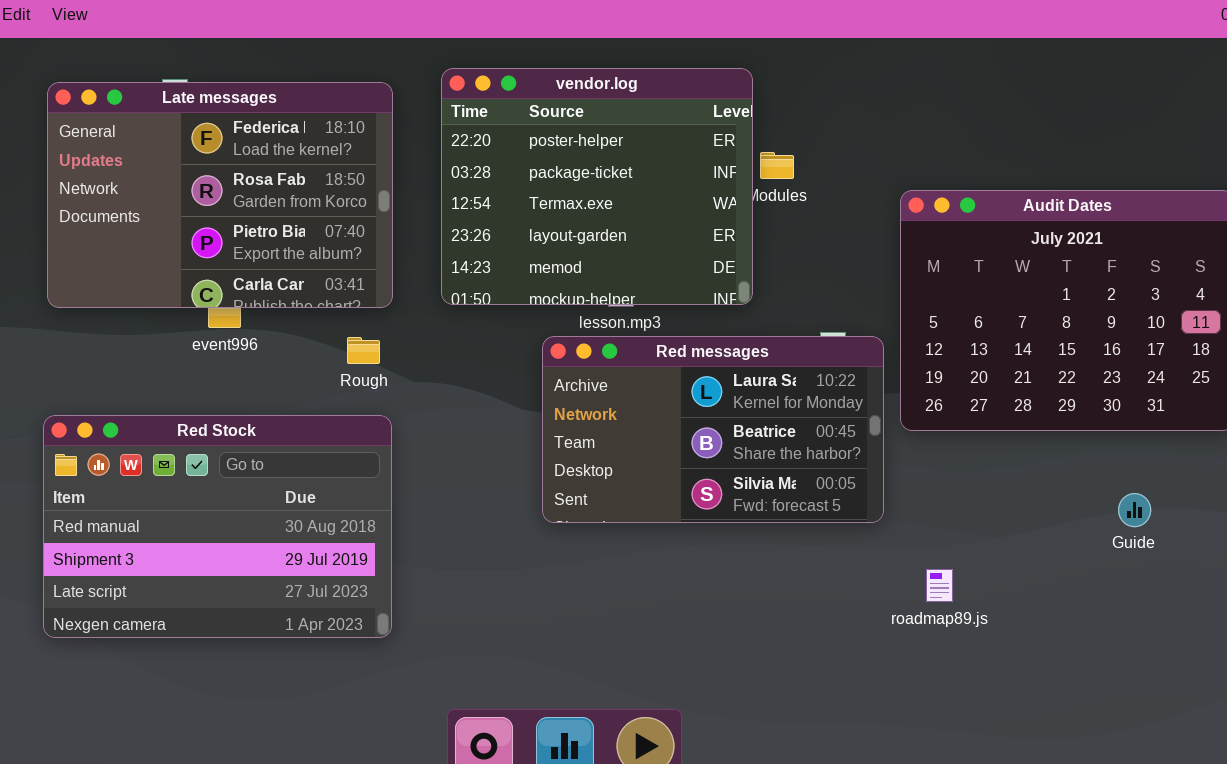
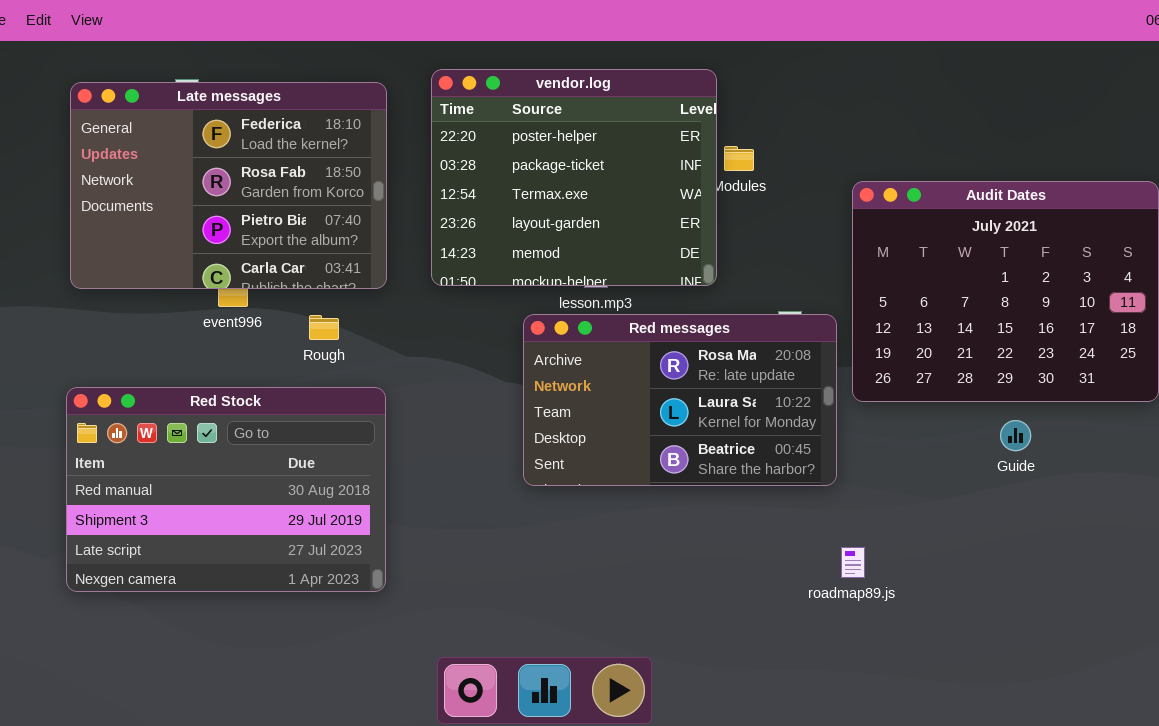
Red messages: [542,336,884,523] -> [523,314,837,486], scrolled up 1 row
Rough: [347,337,380,364] -> [309,315,339,340], moved
Guide: [1118,493,1151,527] -> [1000,420,1031,451], moved
roadmap89.js: [926,569,953,602] -> [841,547,865,578], moved

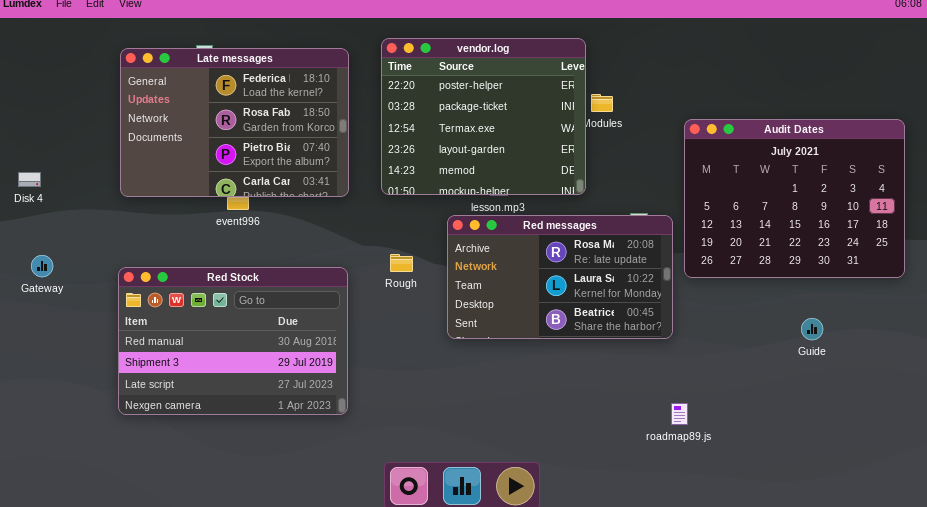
Rough: [309,315,339,340] -> [390,254,413,272], moved
Guide: [1000,420,1031,451] -> [801,318,823,340], moved
roadmap89.js: [841,547,865,578] -> [671,403,688,425], moved

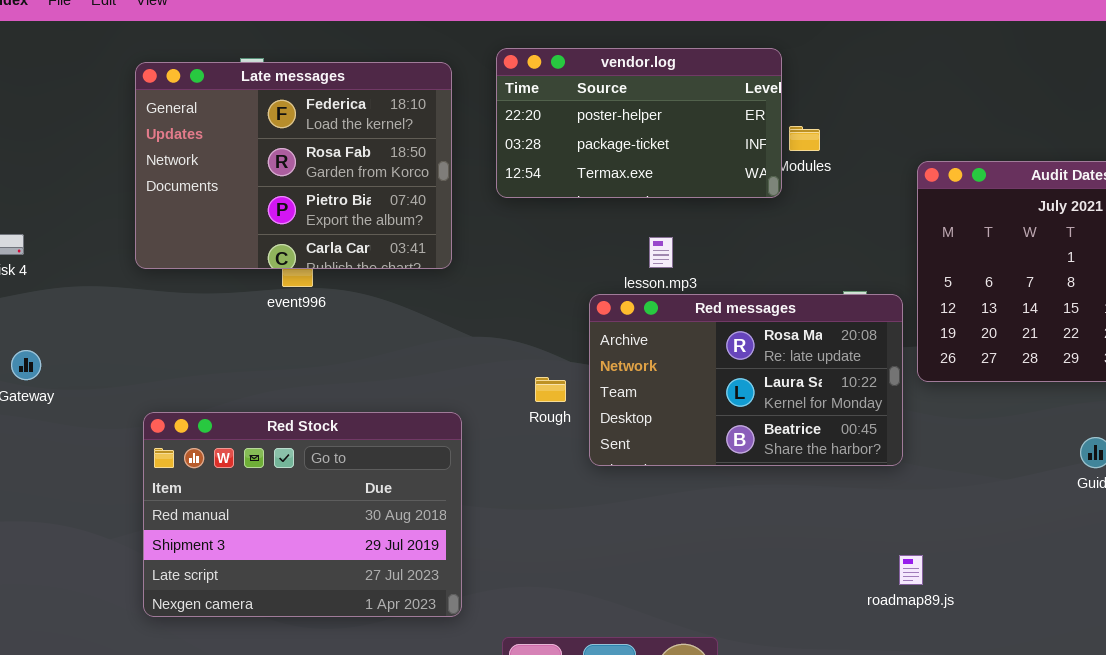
vendor.log: [381,38,586,195] -> [496,48,782,198], resized
Rough: [390,254,413,272] -> [535,377,566,402], moved
Red Stock: [118,267,348,415] -> [143,412,462,617], moved

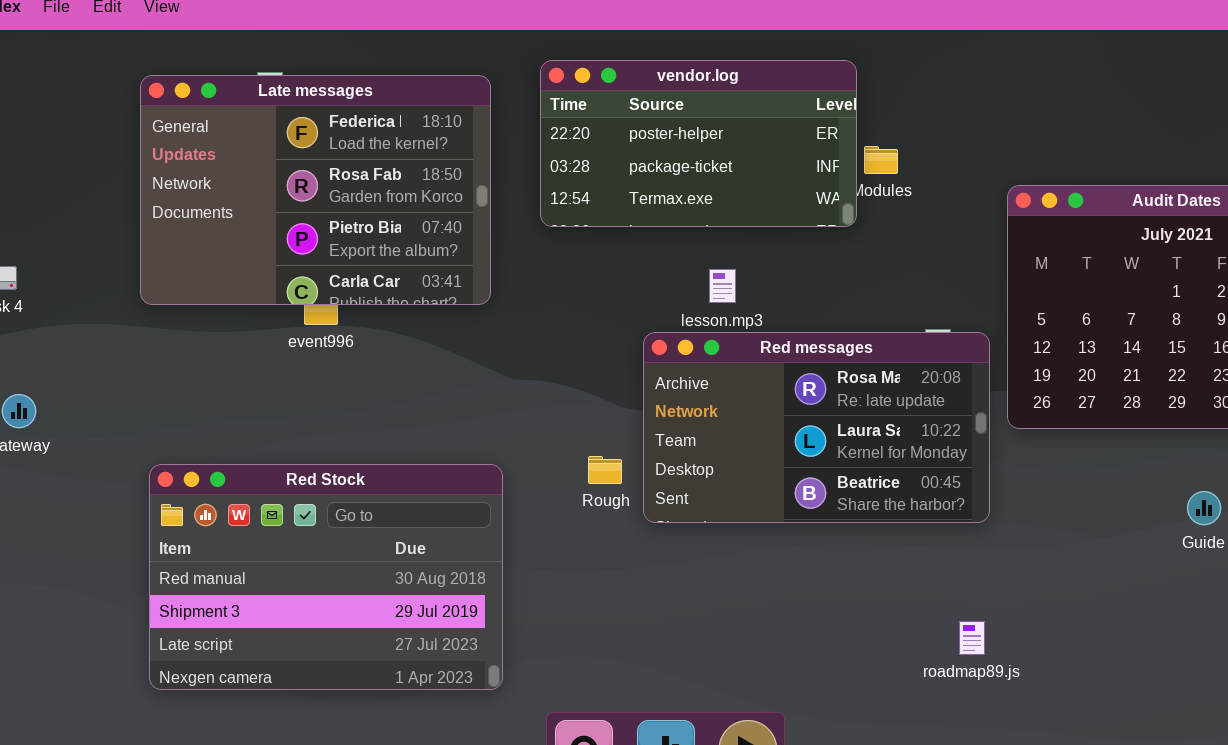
Rough: [535,377,566,402] -> [588,456,622,484], moved
roadmap89.js: [899,555,923,585] -> [959,621,985,655], moved

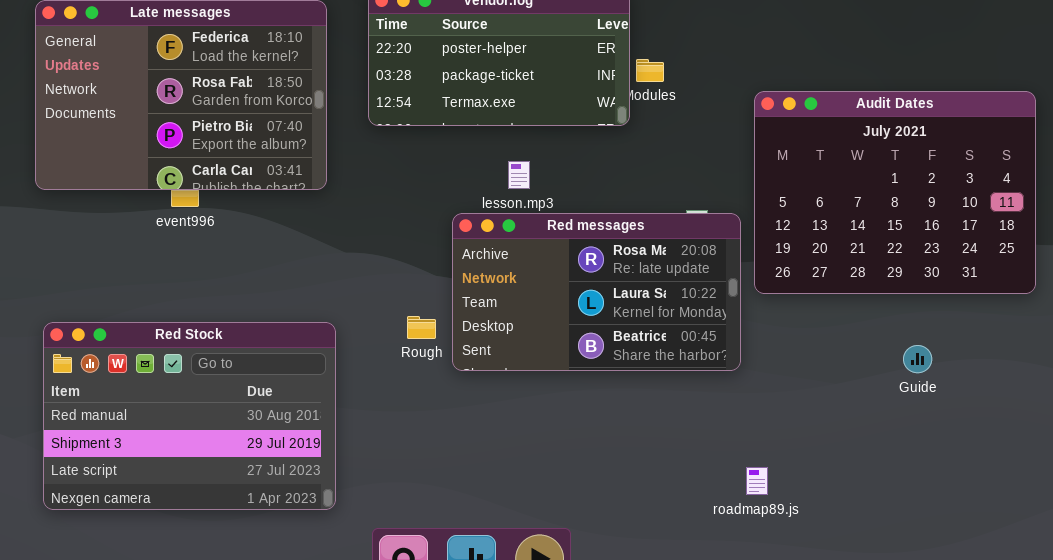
roadmap89.js: [959,621,985,655] -> [746,467,768,495], moved

